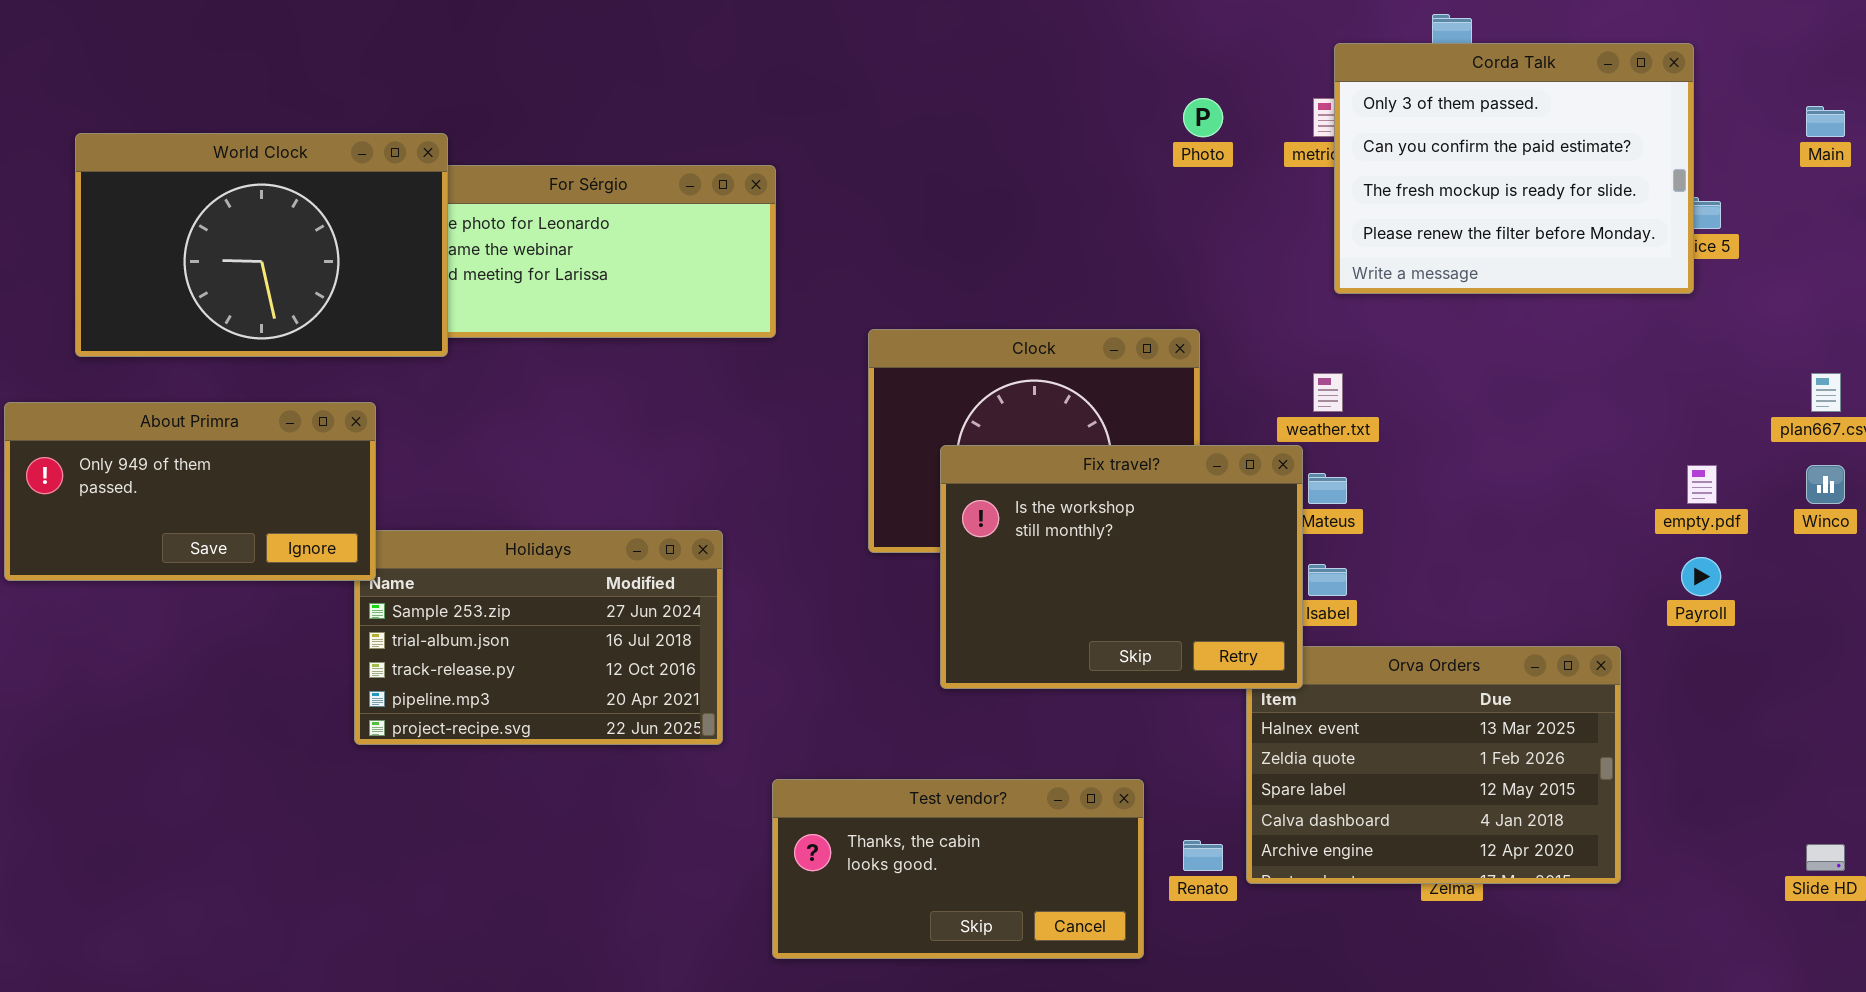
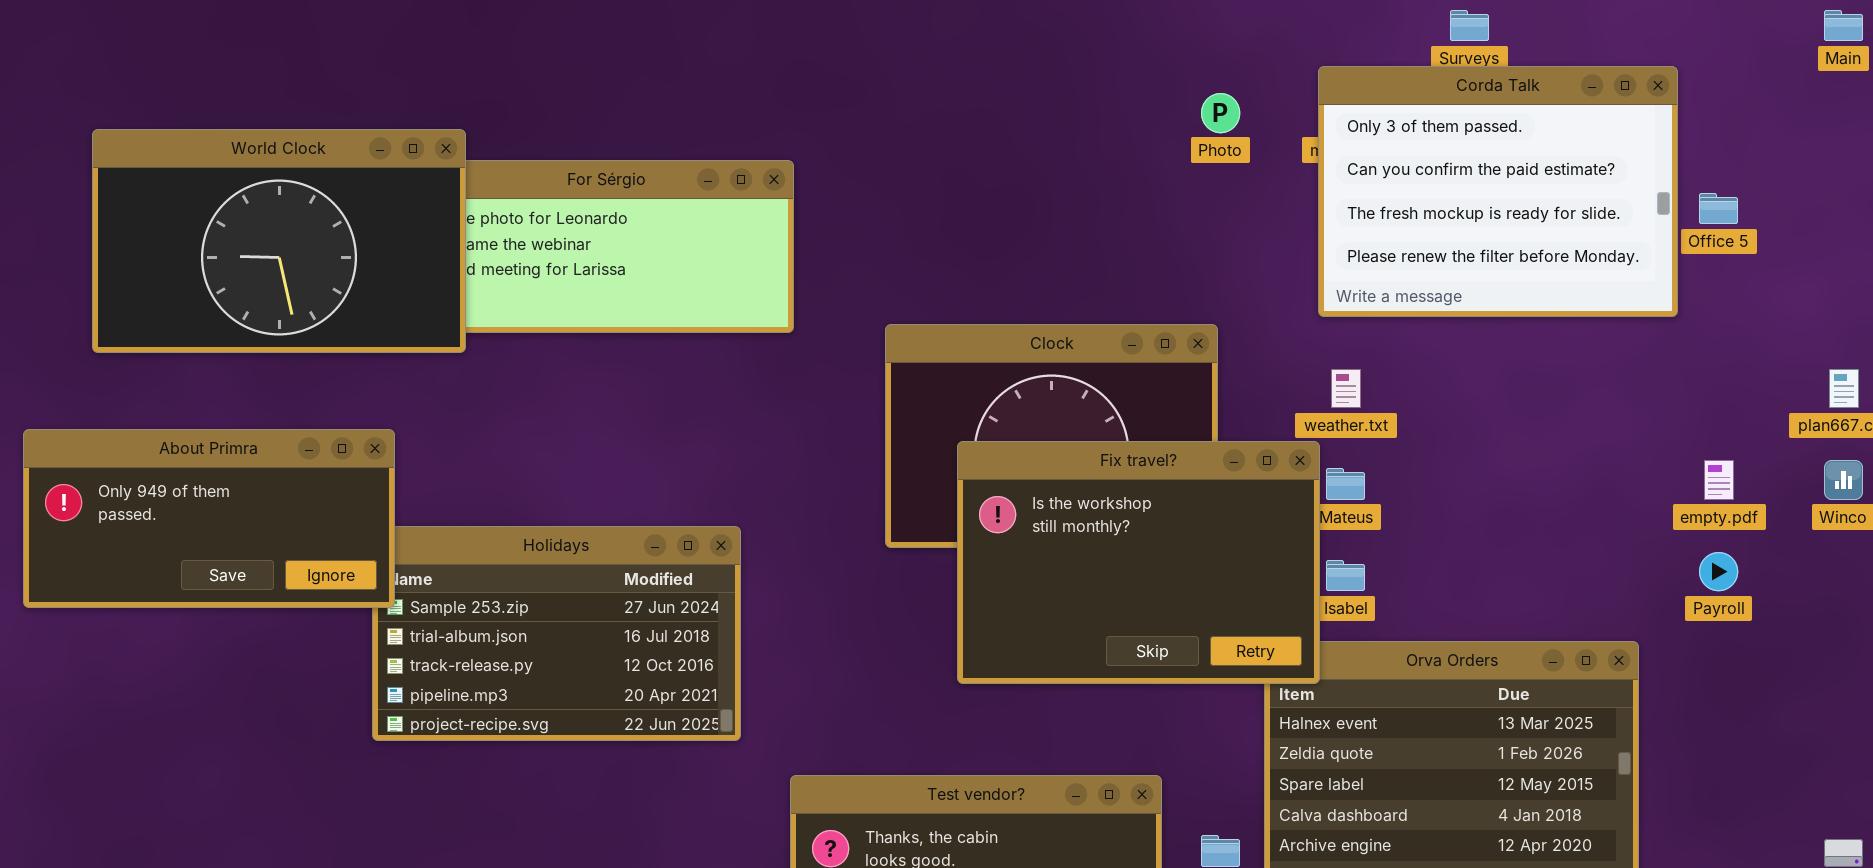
Corda Talk: [1334,43,1694,294] -> [1318,66,1678,317], moved
Main: [1806,106,1845,137] -> [1824,10,1863,41], moved
About Primra: [4,402,376,581] -> [23,429,395,608], moved

